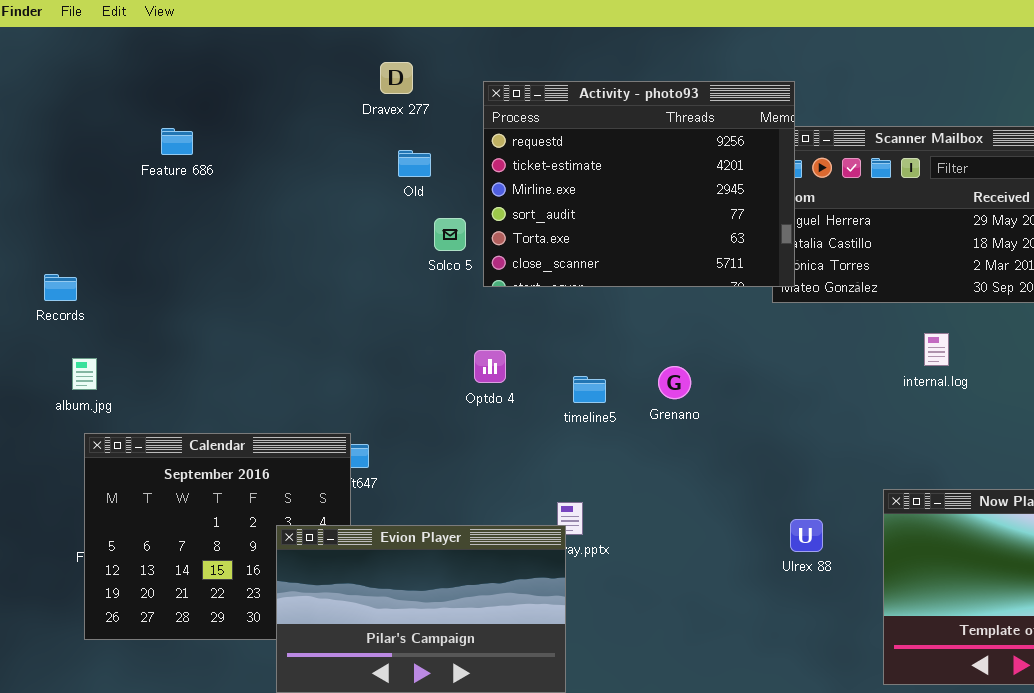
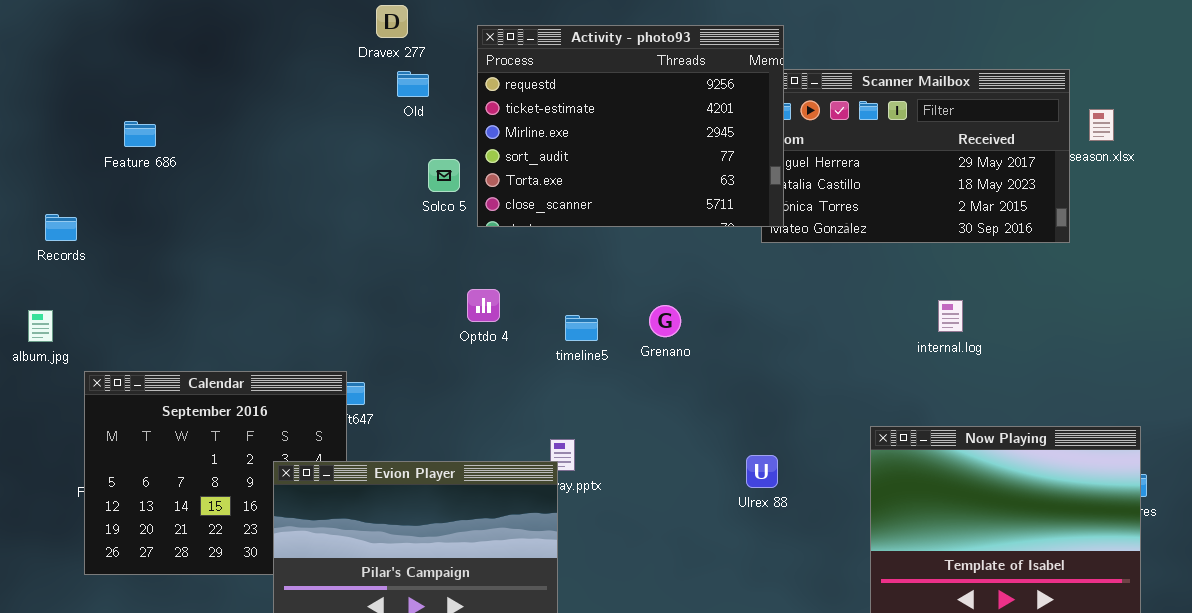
Feature 686: [161,128,193,155] -> [124,121,156,147], moved
Old: [398,150,431,177] -> [397,71,429,97], moved
internal.log: [924,333,949,366] -> [938,300,963,332], moved
album.jpg: [72,358,97,390] -> [28,310,53,342], moved
Ulrex 88: [790,519,823,552] -> [746,455,778,488], moved

